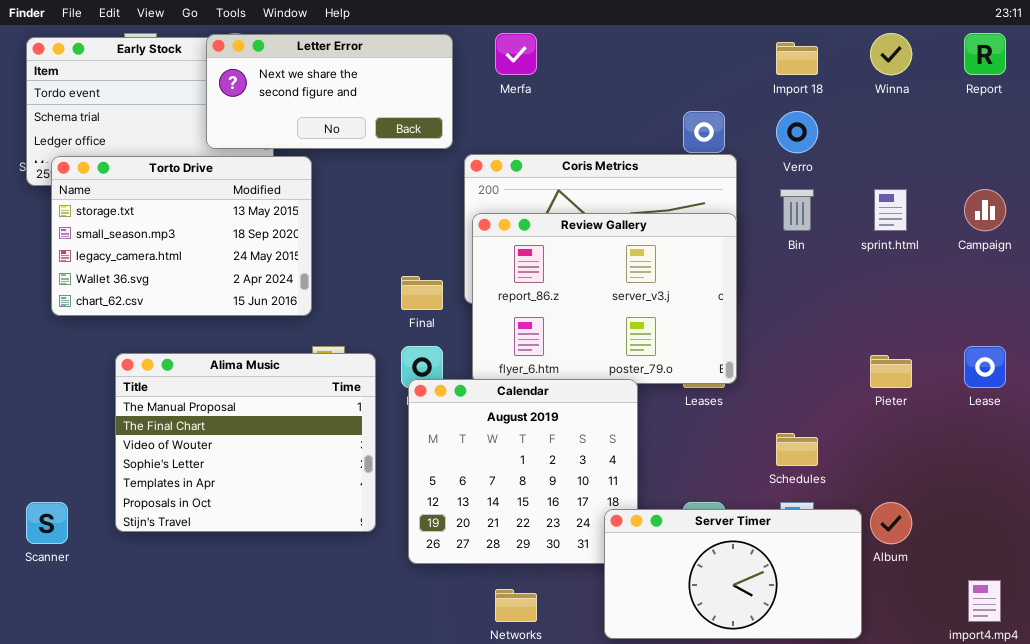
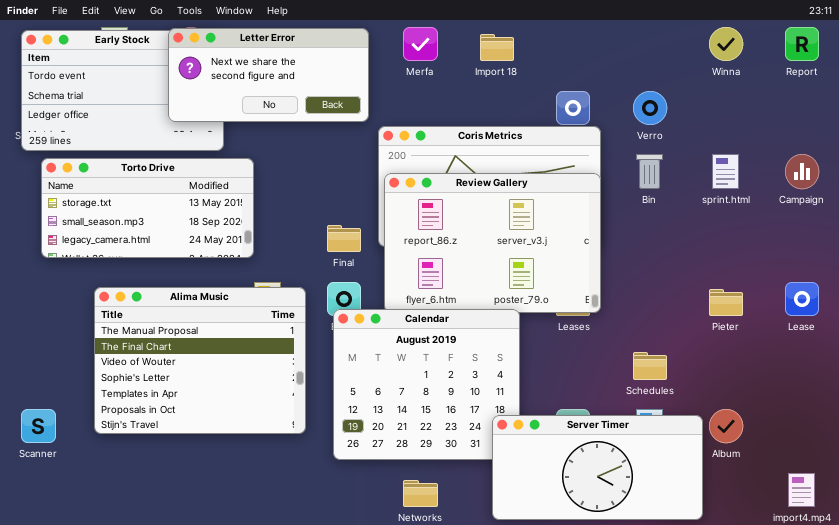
Import 18: [776,42,818,75] -> [480,34,514,61], moved
Torto Drive: [51,156,312,316] -> [41,158,254,258], resized

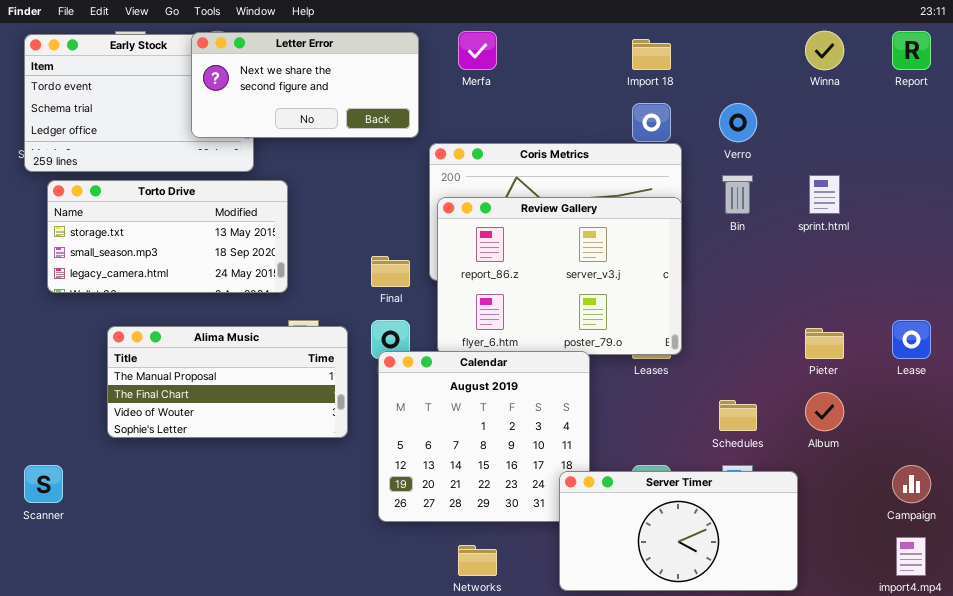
Import 18: [480,34,514,61] -> [632,39,671,70], moved
Campaign: [785,154,819,189] -> [892,465,931,503], moved
Alima Music: [94,287,306,434] -> [107,326,348,438], resized
Album: [709,409,743,443] -> [805,392,844,431], moved

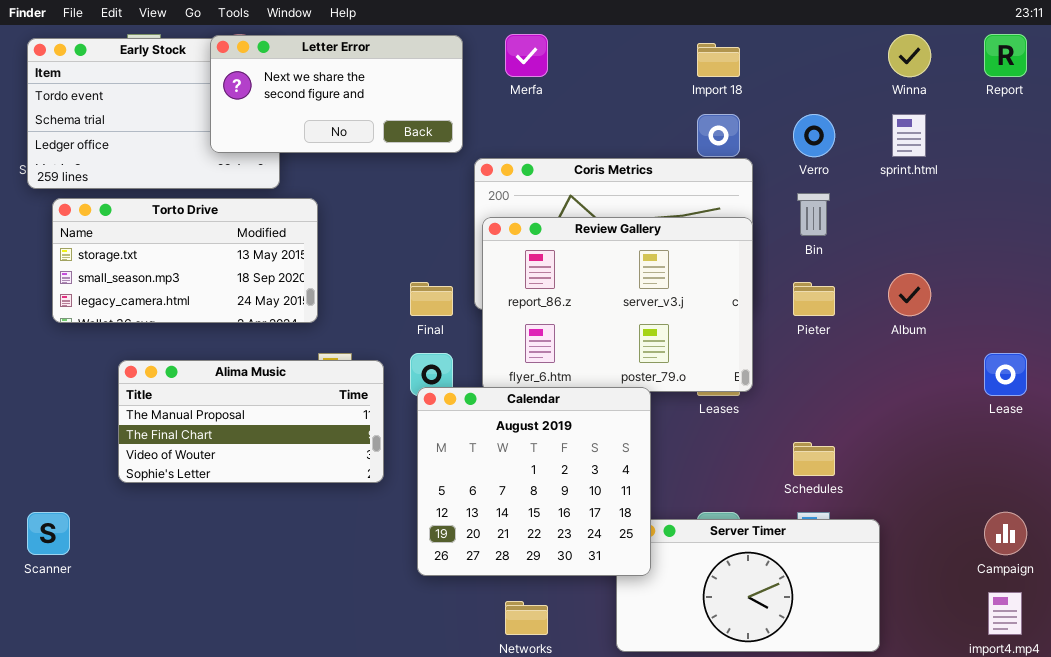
sprint.html: [809,175,840,214] -> [892,114,926,157], moved
Pieter: [805,328,844,359] -> [793,282,835,316], moved
Calendar: [378,351,590,522] -> [417,387,651,576], raised
Album: [805,392,844,431] -> [888,273,931,316], moved

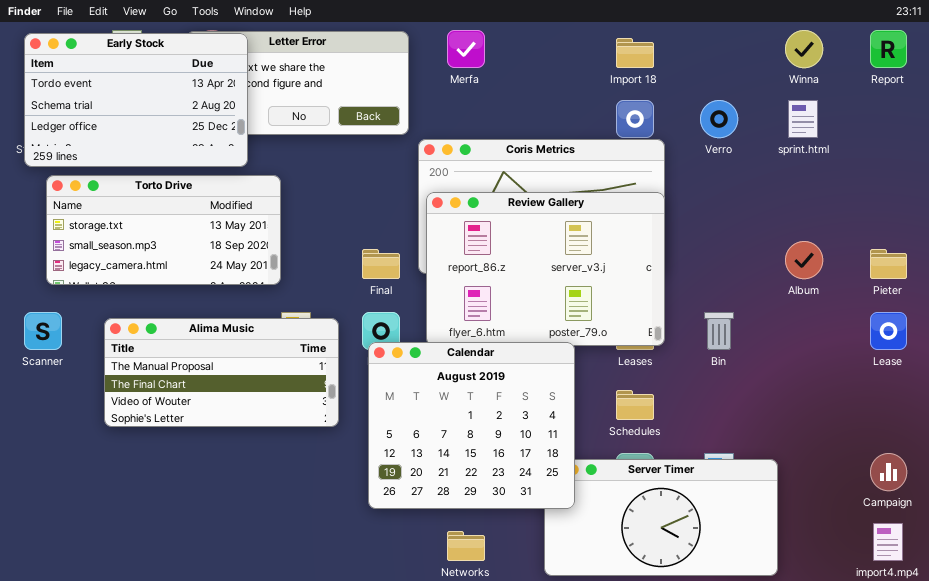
Early Stock: [27,38,280,189] -> [24,33,248,167], raised
Bin: [797,193,830,236] -> [704,312,734,350], moved
Pieter: [793,282,835,316] -> [870,249,907,279], moved
Schedules: [793,442,835,476] -> [616,390,654,420], moved
Scanner: [27,512,70,555] -> [24,312,62,350], moved

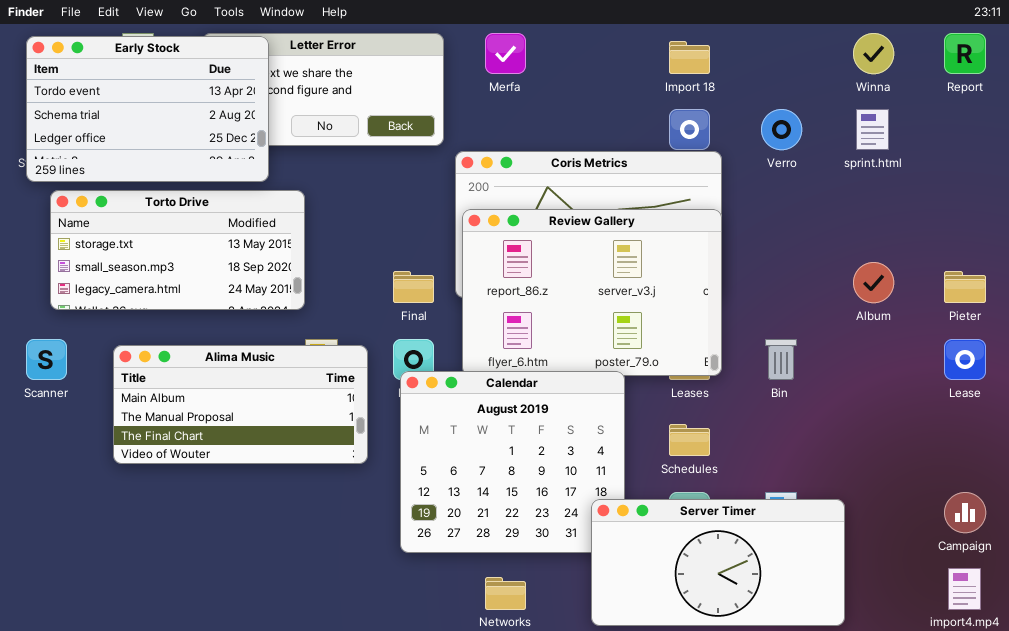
Alima Music: [104,318,339,427] -> [113,345,368,464], scrolled up 1 row
Server Timer: [544,459,778,576] -> [591,499,845,626], raised

